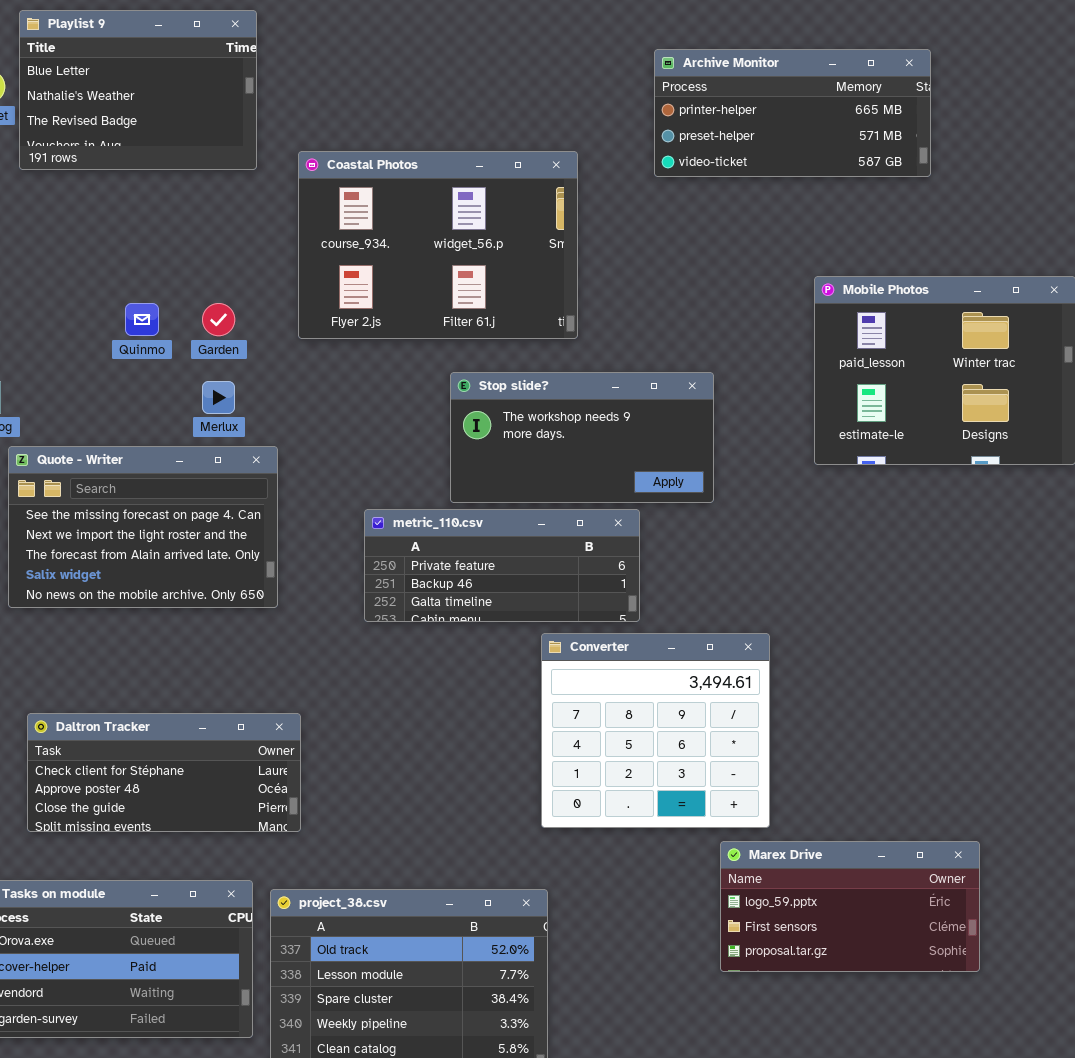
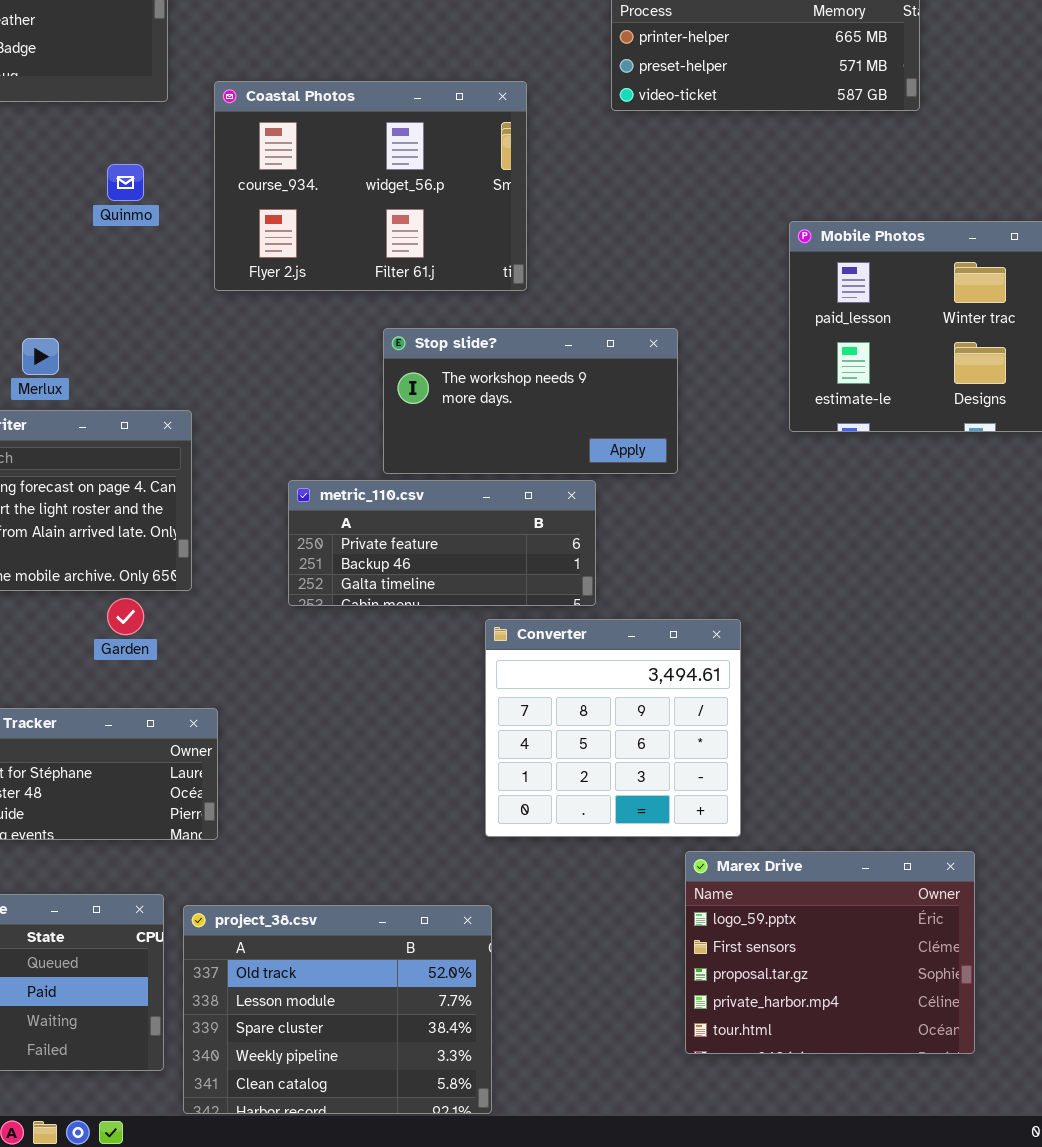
Quinmo: [125,303,159,336] -> [107,164,144,201], moved
Garden: [202,303,235,336] -> [107,598,144,635], moved
Merlux: [202,381,235,414] -> [22,338,59,375], moved
Marex Drive: [720,841,980,972] -> [685,851,975,1054], resized

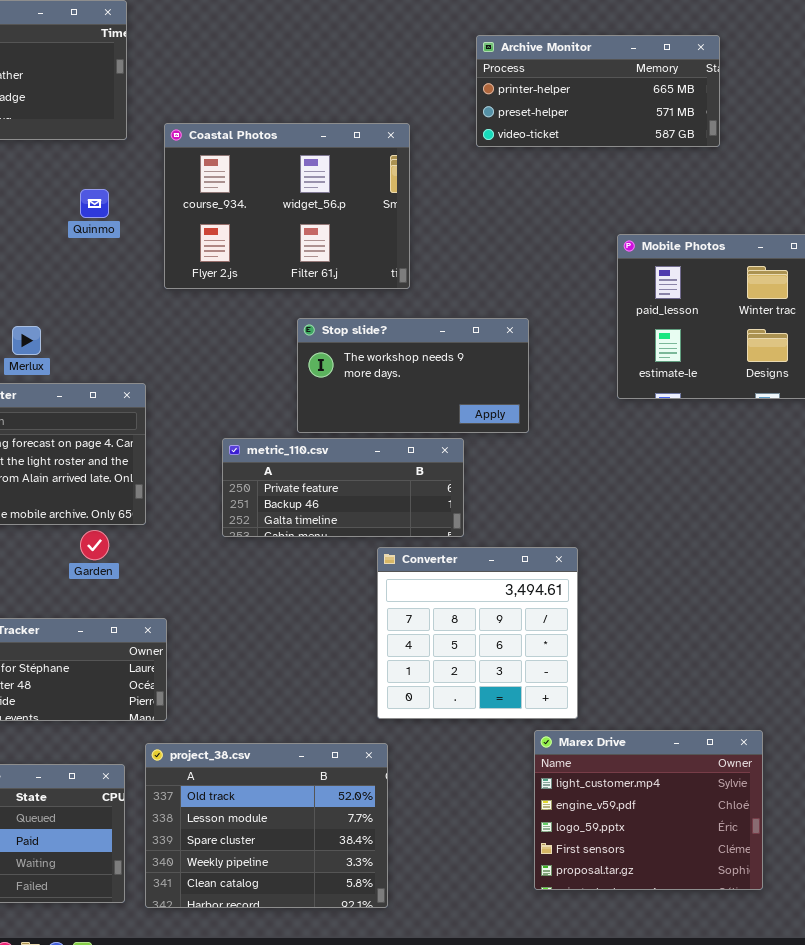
Marex Drive: [685,851,975,1054] -> [534,730,763,890], scrolled up 2 rows
project_38.csv: [183,905,492,1114] -> [145,743,388,908], moved

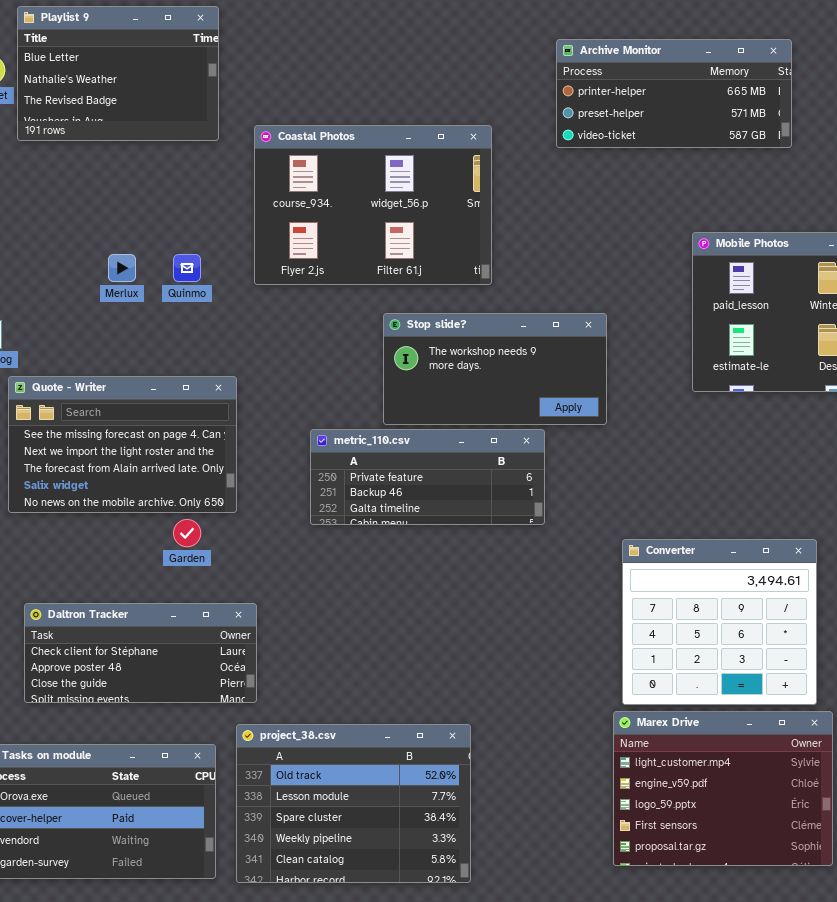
Quinmo: [80,189,109,218] -> [173,254,201,282], moved
Merlux: [12,326,41,355] -> [108,254,136,282], moved
Converter: [377,547,578,719] -> [622,539,817,705], moved

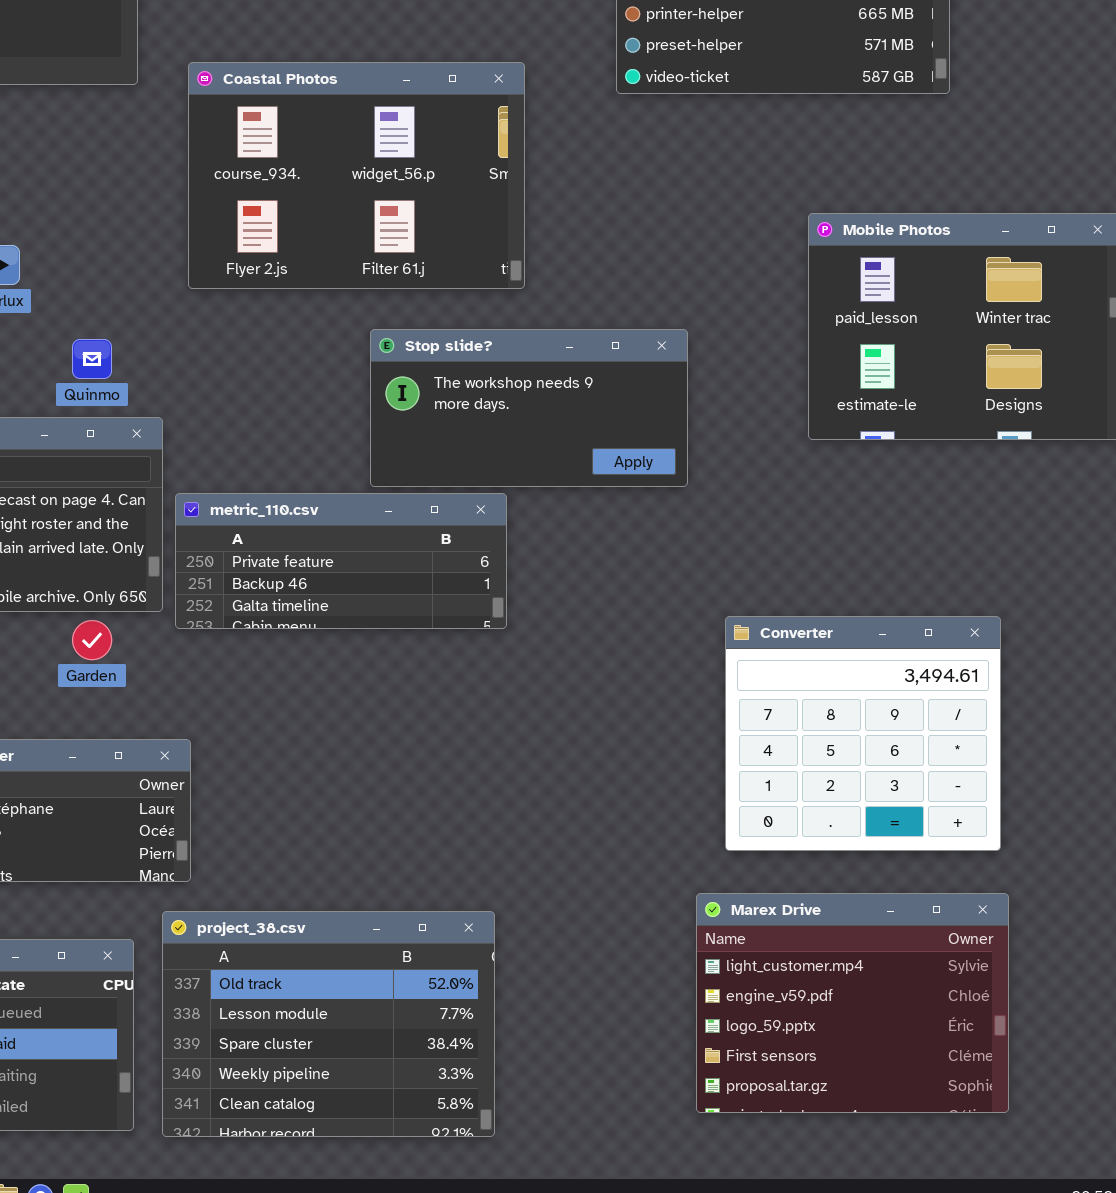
Quinmo: [173,254,201,282] -> [72,339,112,379], moved
metric_110.csv: [310,429,545,525] -> [175,493,507,629], moved
Converter: [622,539,817,705] -> [725,616,1001,851], moved

